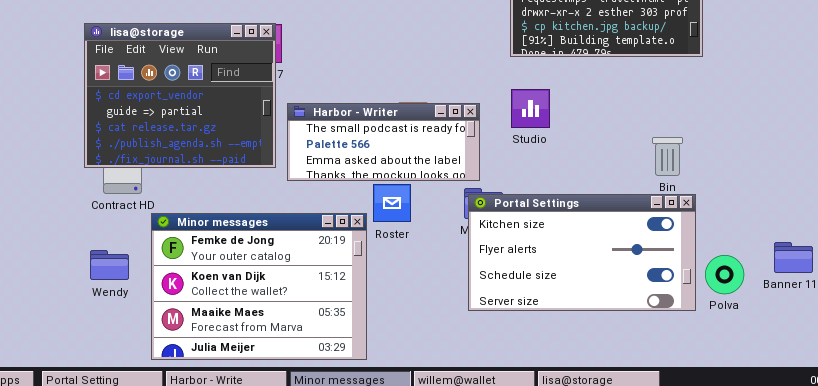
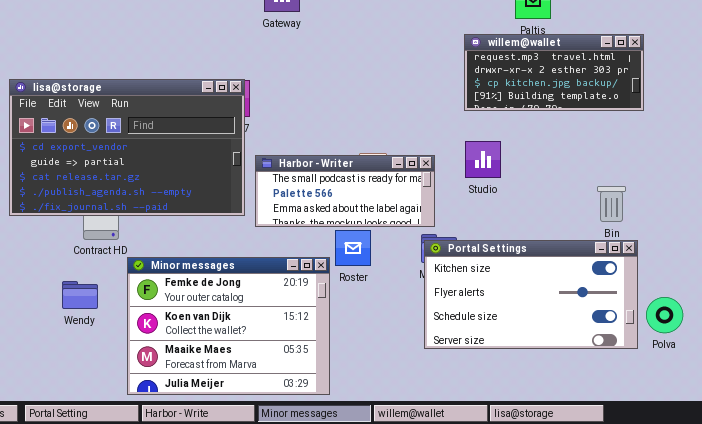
lisa@storage: [84,23,276,168] -> [9,79,245,216], resized
Wendy: [90,250,129,280] -> [62,281,98,309], moved

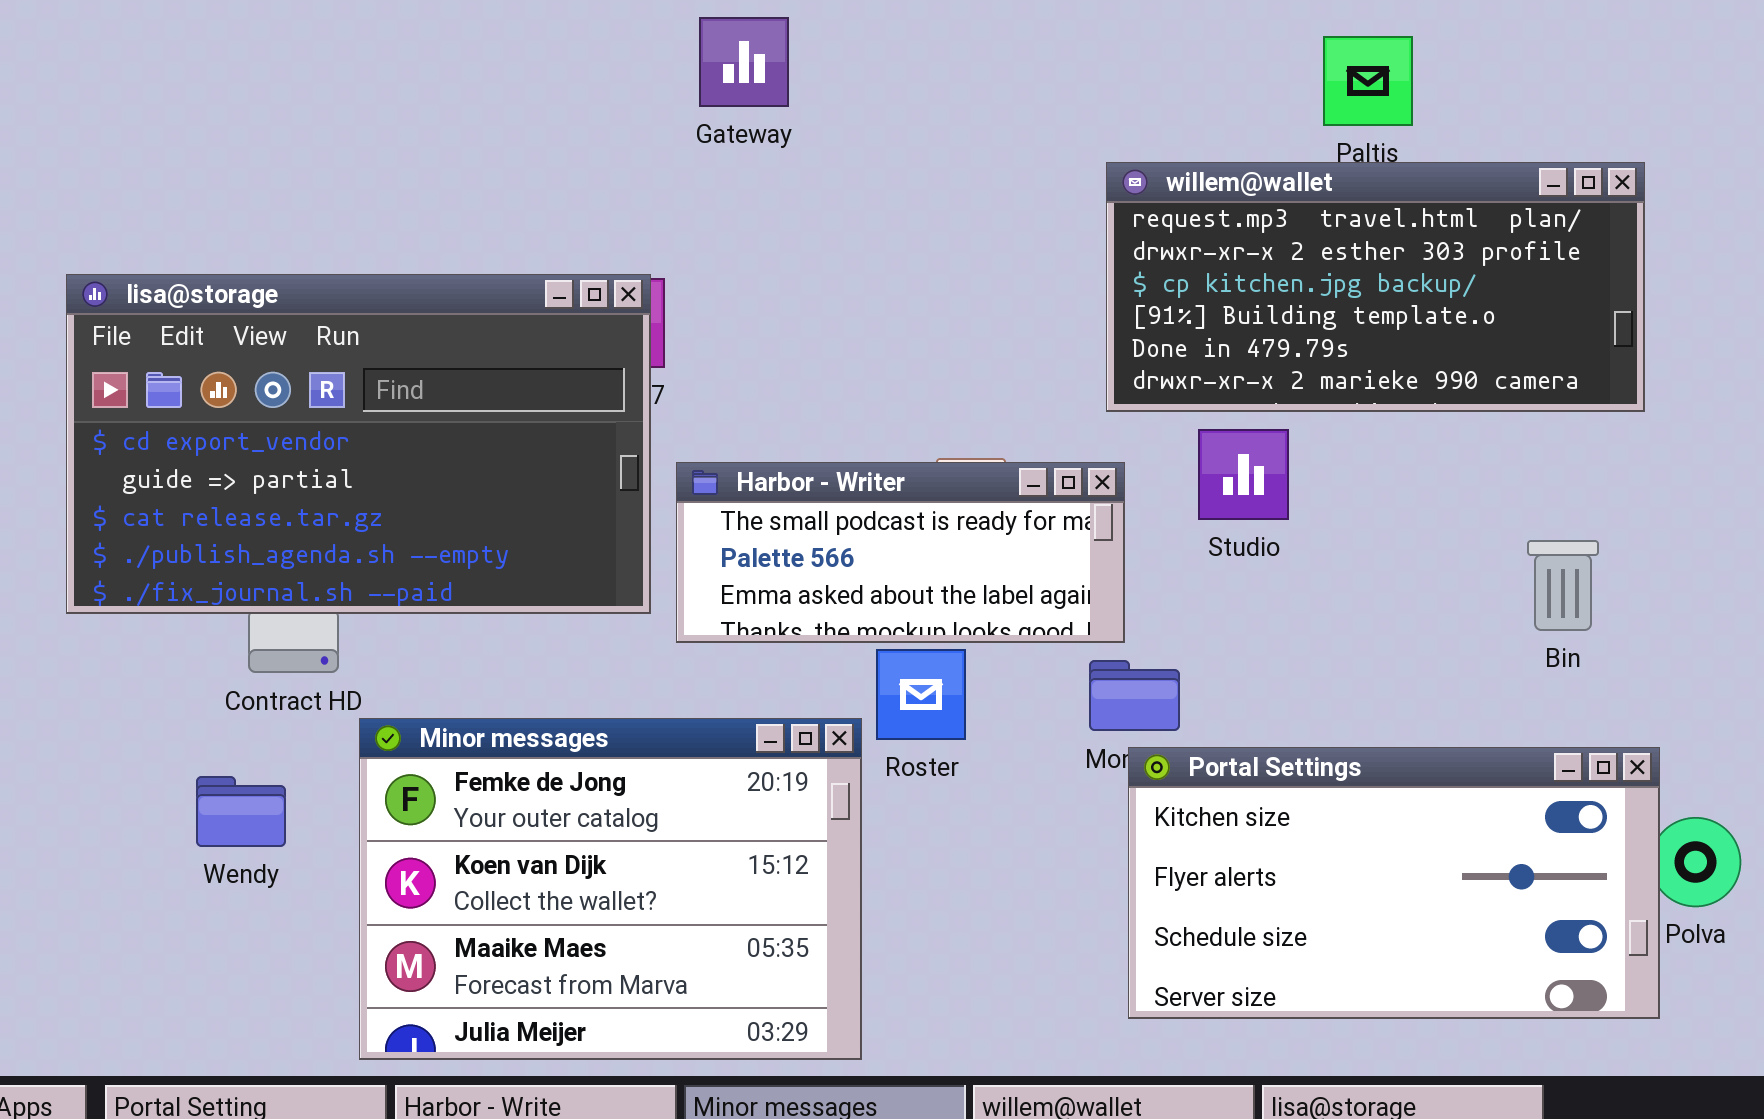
willem@wallet: [464,34,644,111] -> [1106,162,1645,412], resized
Portal Settings: [424,240,638,349] -> [1128,747,1660,1019], moved

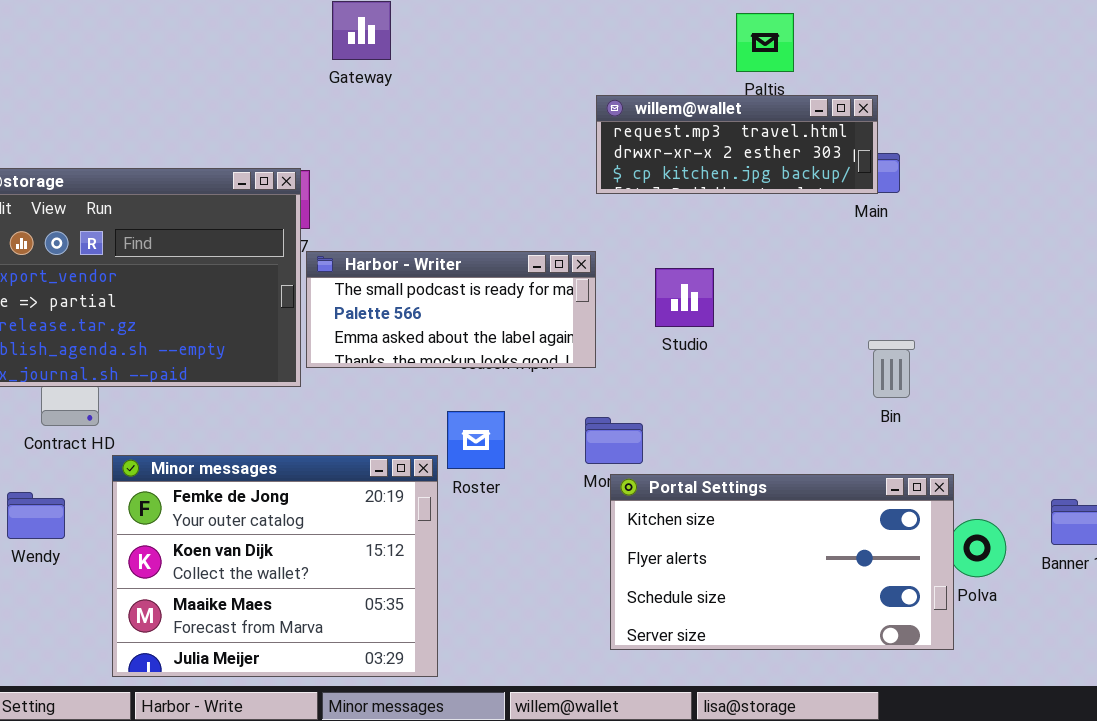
willem@wallet: [1106,162,1645,412] -> [596,95,878,194], resized
Harbor - Writer: [676,462,1125,643] -> [306,251,596,368], moved

